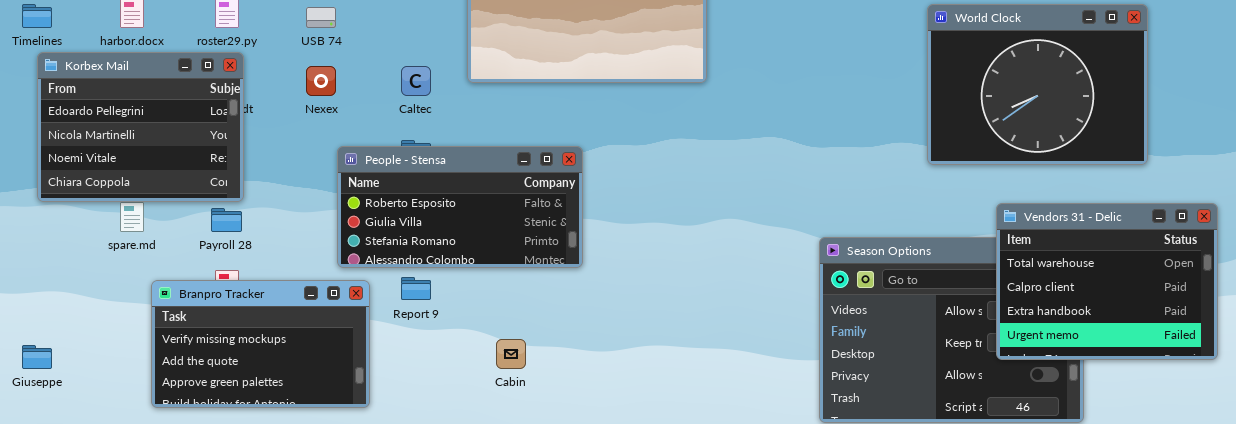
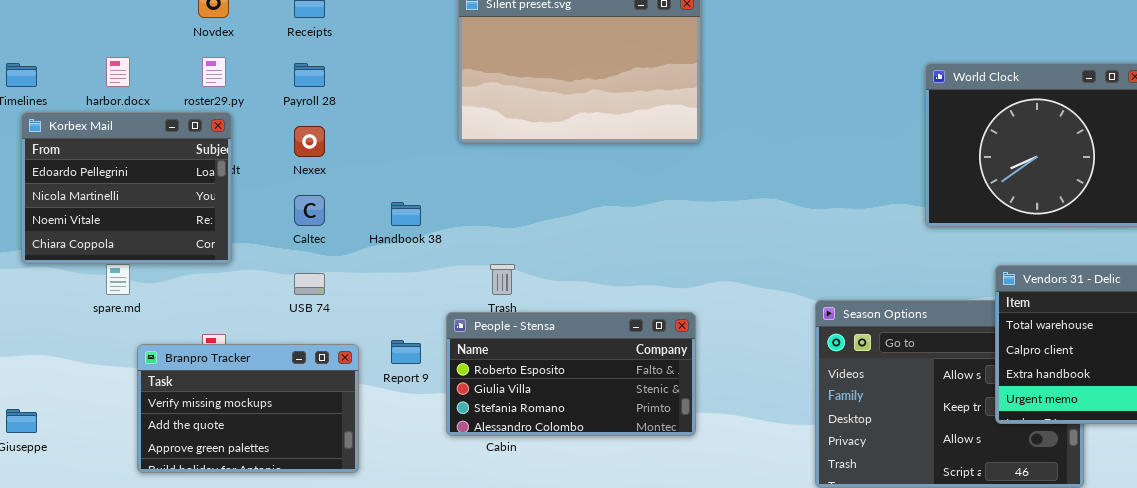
USB 74: [306,7,336,28] -> [294,273,325,295], moved
Caltec: [401,66,431,96] -> [294,195,325,226], moved
People - Stensa: [337,146,583,268] -> [446,312,696,436], moved
Payroll 28: [211,208,242,232] -> [294,63,325,87], moved

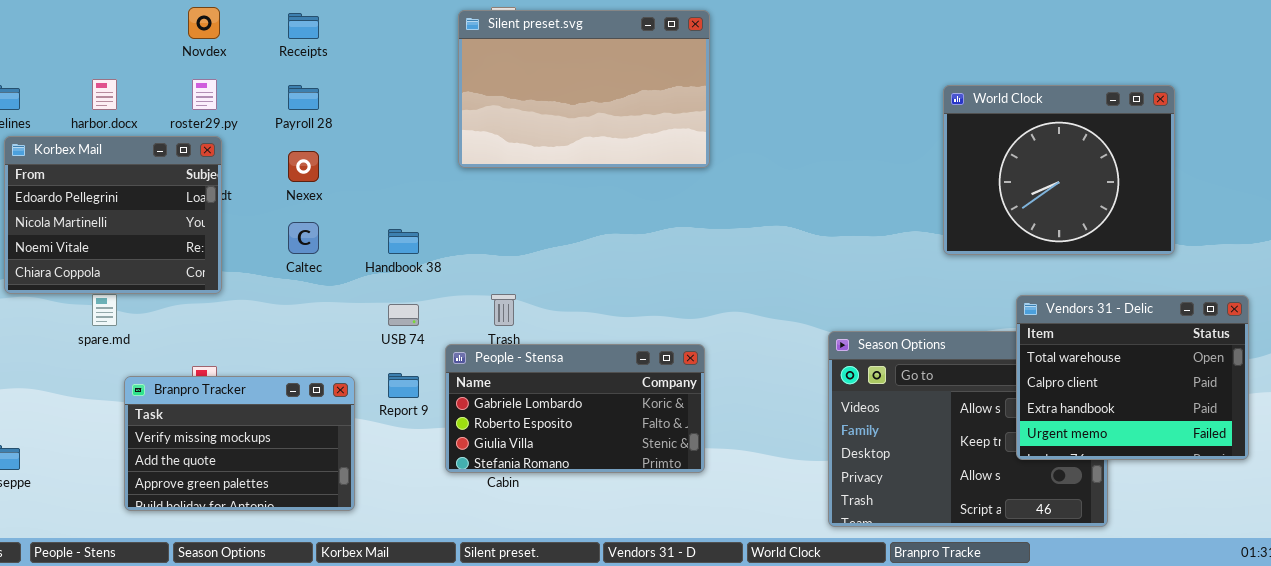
USB 74: [294,273,325,295] -> [388,304,419,326], moved
People - Stensa: [446,312,696,436] -> [445,344,705,473], scrolled up 1 row

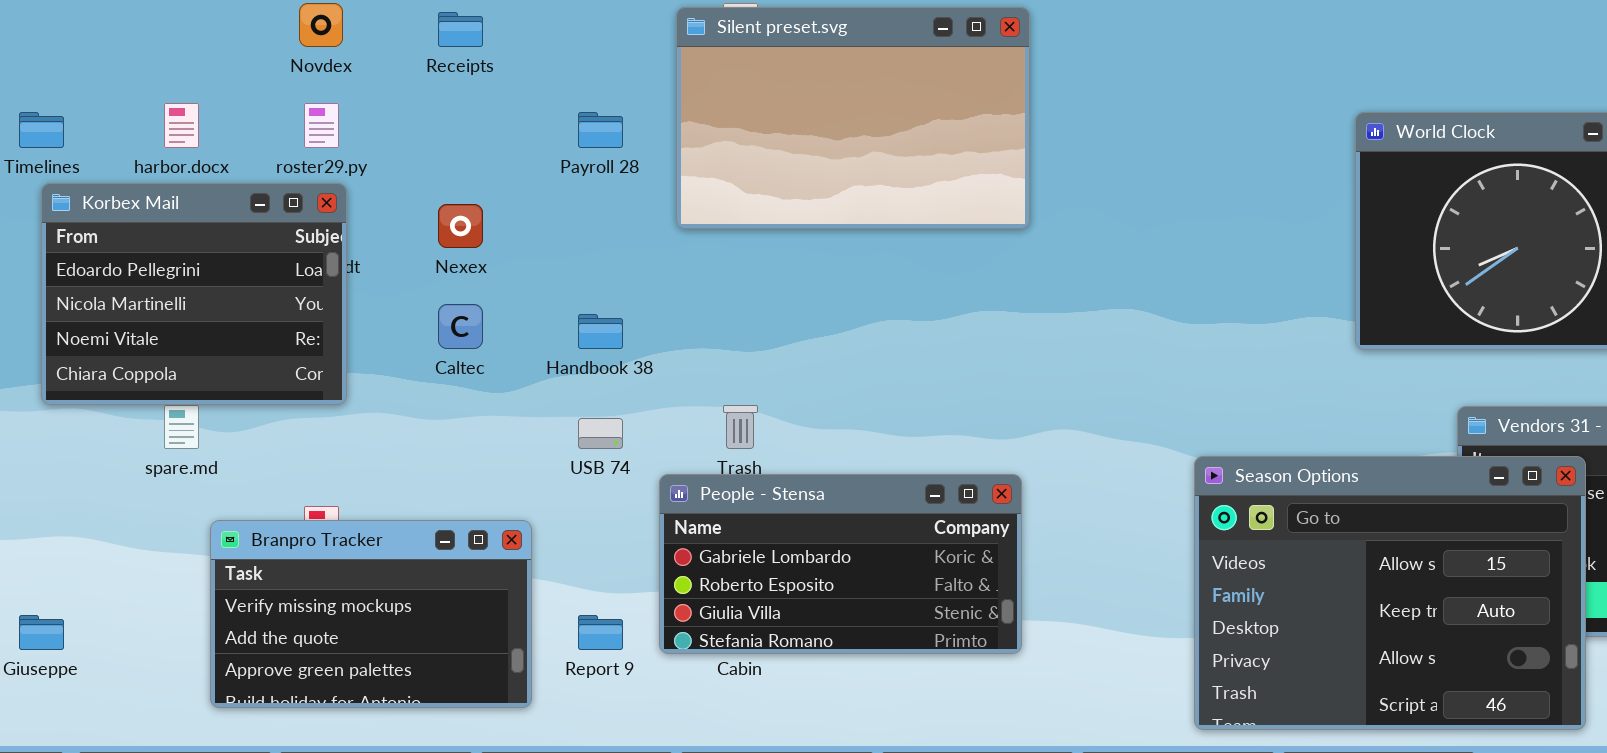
Payroll 28: [288,85,319,110] -> [578,112,623,148], moved
Season Options: [828,331,1108,527] -> [1194,456,1586,730], raised
Report 9: [388,373,419,398] -> [578,615,623,650], moved

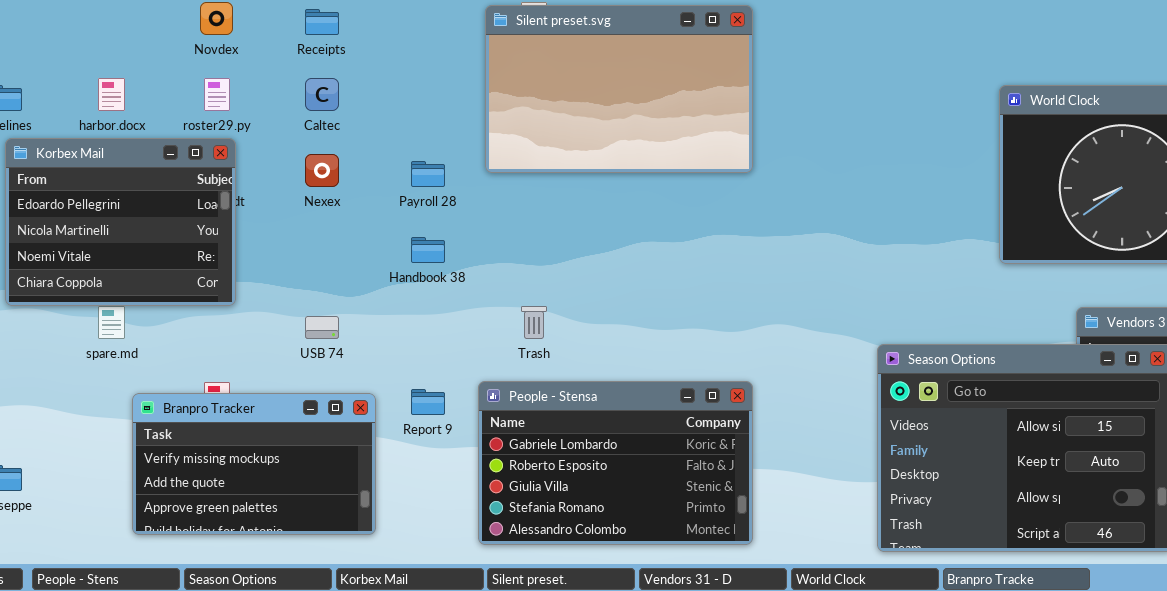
Payroll 28: [578,112,623,148] -> [411,161,445,187], moved
Caltec: [438,304,483,349] -> [305,78,339,111], moved
USB 74: [578,418,623,449] -> [305,316,339,339], moved
People - Stensa: [659,474,1022,654] -> [478,381,753,545], moved, resized
Report 9: [578,615,623,650] -> [411,389,445,415], moved

